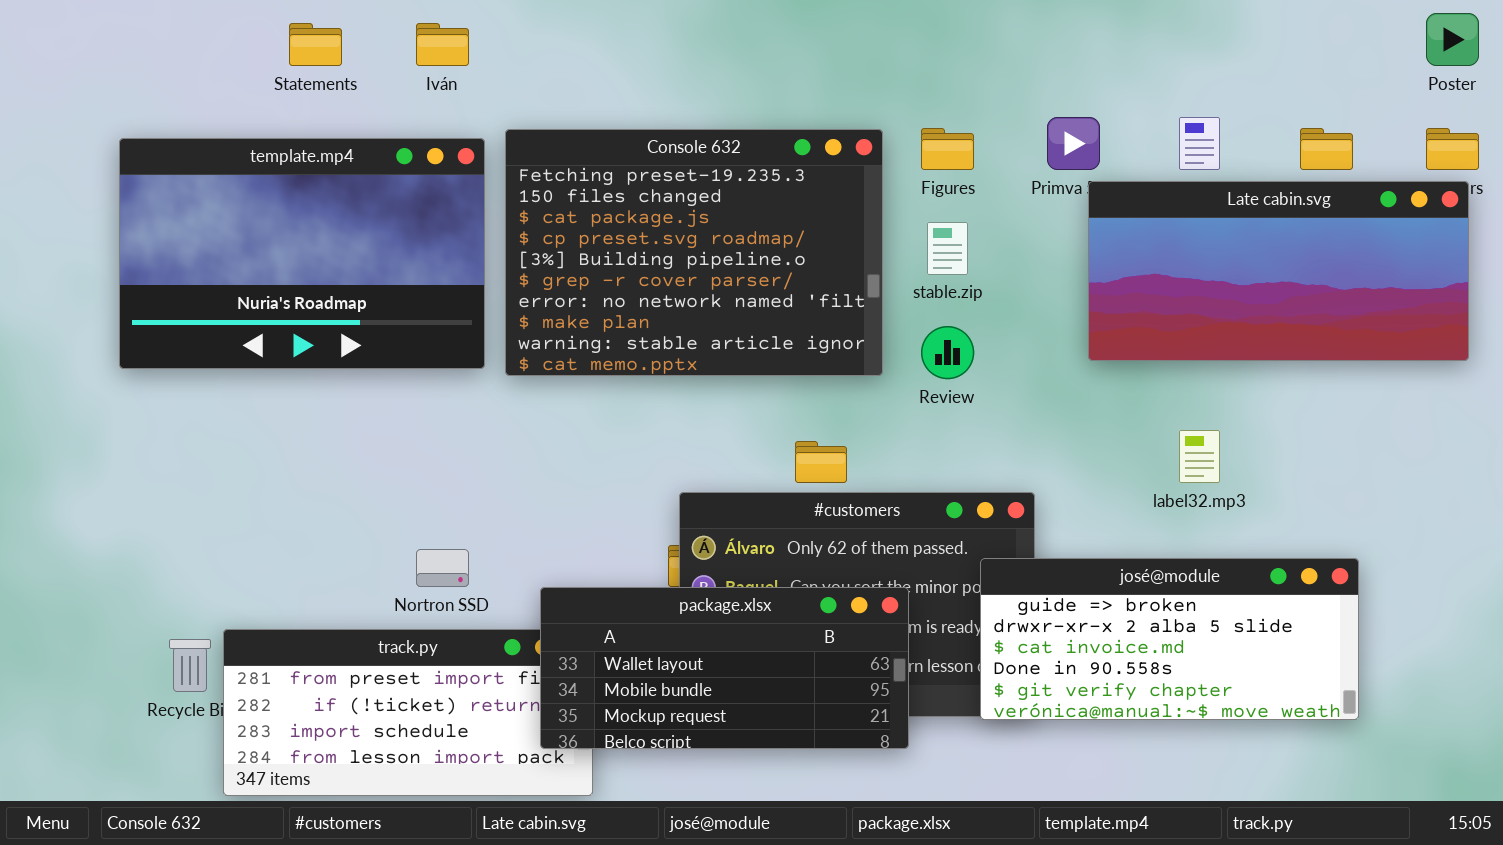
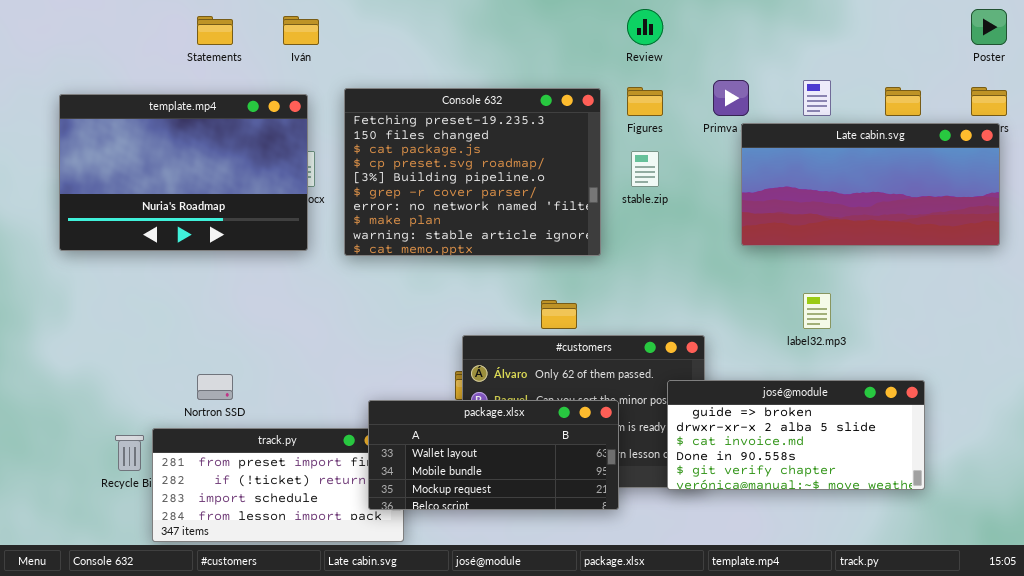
template.mp4: [119,138,485,369] -> [59,94,308,251], moved
Review: [921,326,974,379] -> [627,9,663,45], moved
Nortron SSD: [416,549,469,587] -> [197,374,233,400], moved

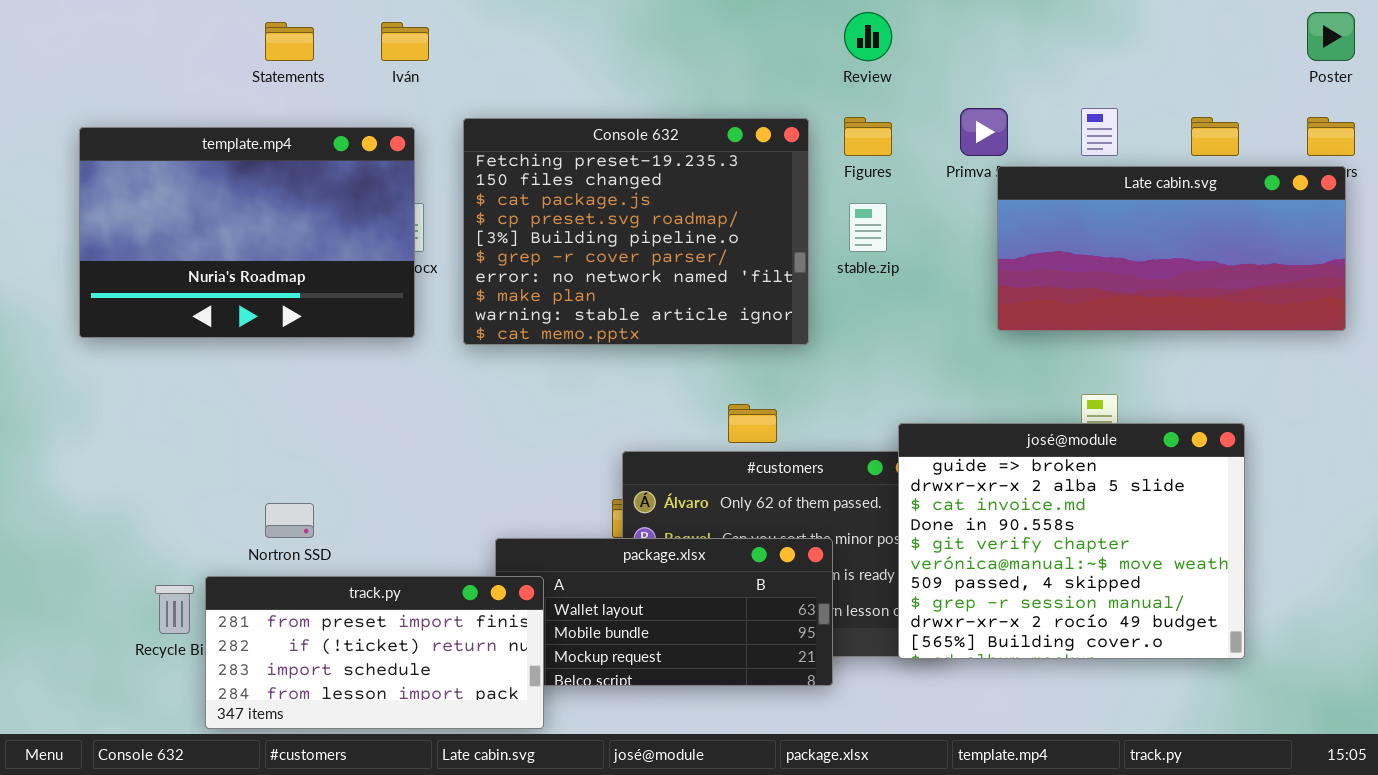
josé@module: [667,380,925,490] -> [898,423,1245,659], resized
track.py: [152,428,404,542] -> [205,576,544,729], raised

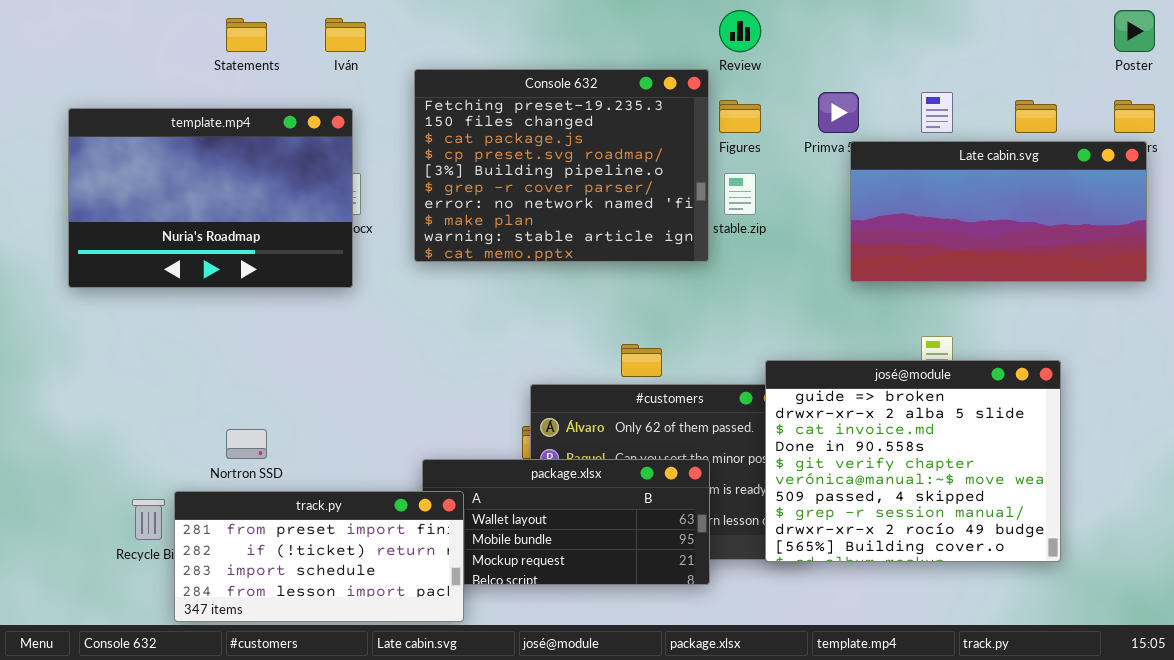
Console 632: [463,118,809,345] -> [414,69,709,262], moved

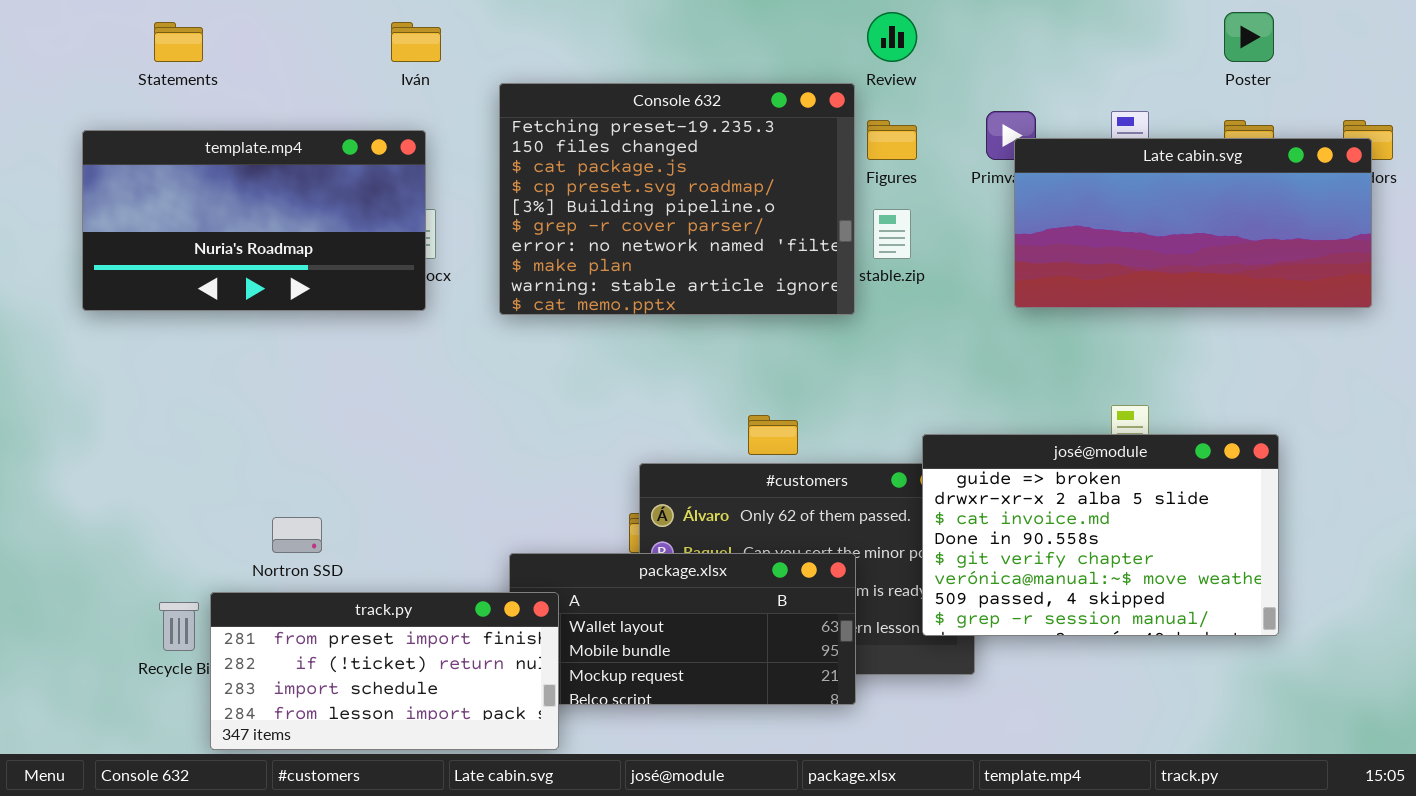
Poster: [1114,10,1155,52] -> [1224,12,1274,62], moved
Statements: [226,18,267,52] -> [154,22,203,62], moved
template.mp4: [68,108,353,288] -> [82,130,426,311], resized
Late cabin.svg: [850,141,1147,282] -> [1014,138,1372,308], moved
josé@module: [765,360,1061,562] -> [922,434,1279,636], resized

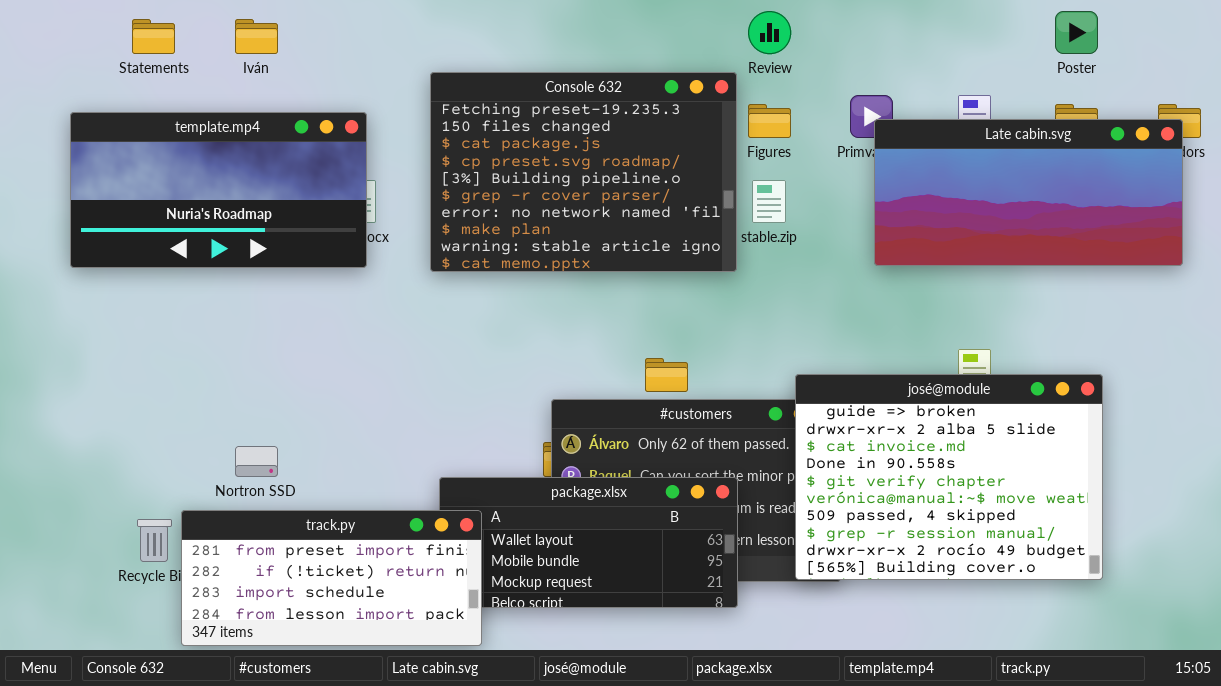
Iván: [391,22,441,62] -> [235,19,278,54], moved
josé@module: [922,434,1279,636] -> [795,374,1103,580], resized

